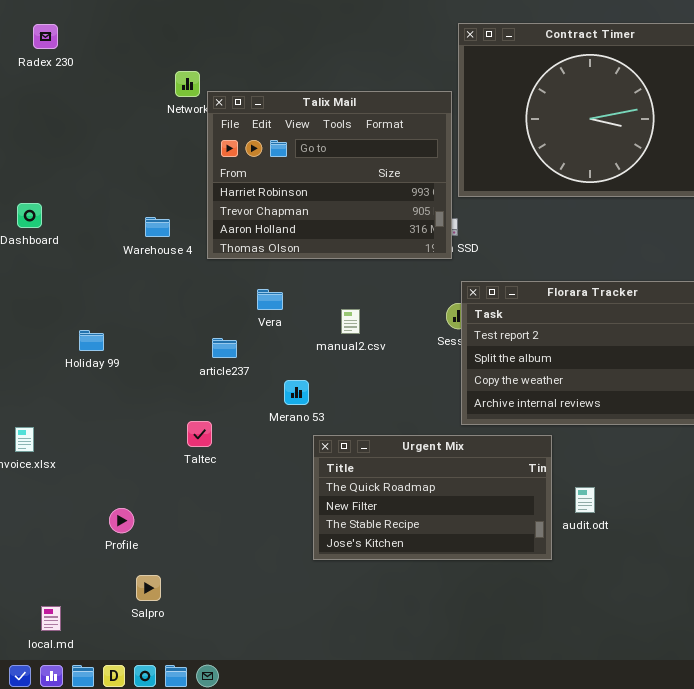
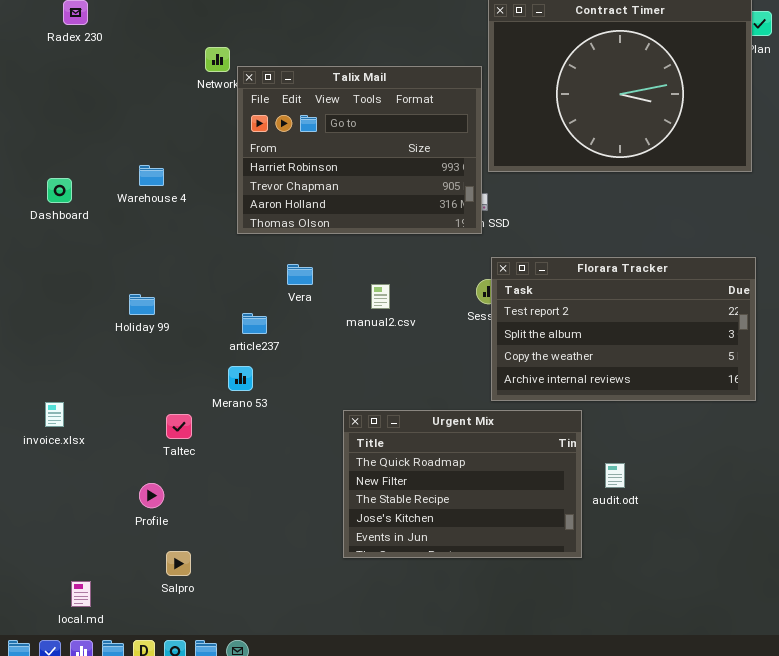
Warehouse 4: [145,217,170,237] -> [139,165,164,186], moved
Holiday 99: [79,330,104,351] -> [129,294,155,315], moved
Merano 53: [284,380,309,405] -> [228,366,253,391], moved
Taltec: [187,421,212,447] -> [166,414,192,439], moved
Urgent Mix: [313,435,552,560] -> [343,410,582,558], resized

